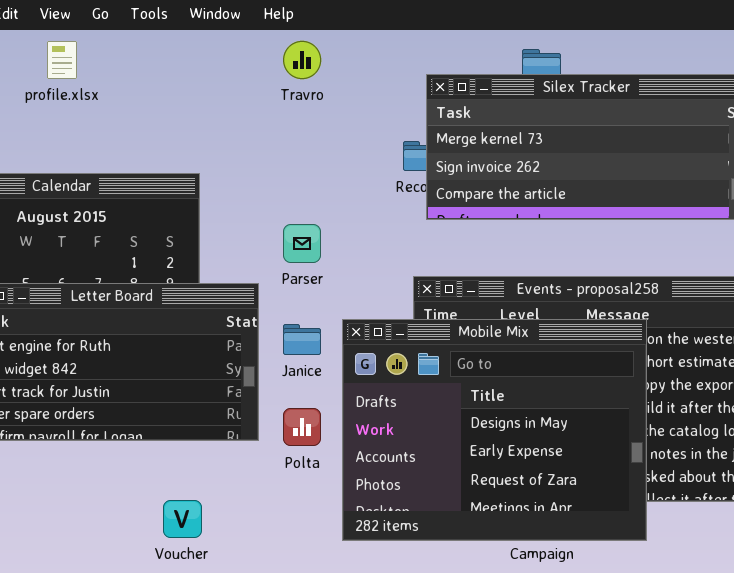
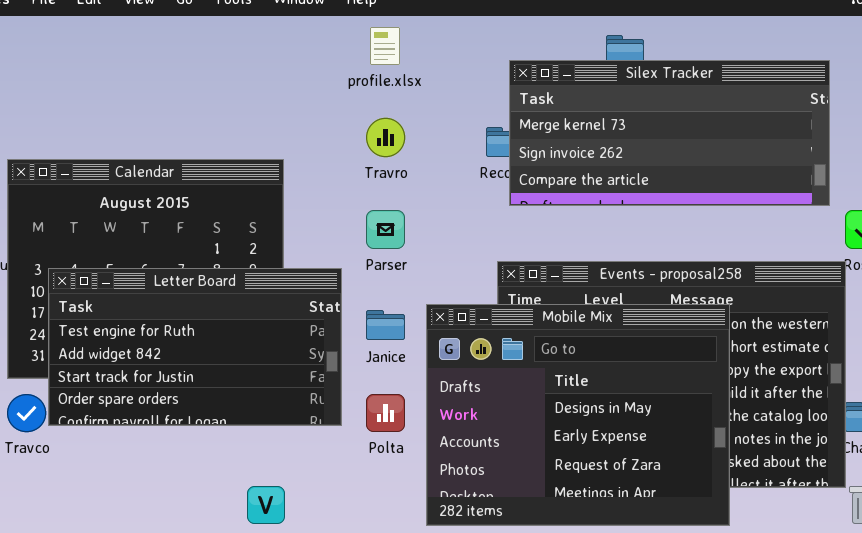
profile.xlsx: [47,41,77,79] -> [370,27,400,65], moved
Travro: [283,41,321,79] -> [366,118,405,157], moved

